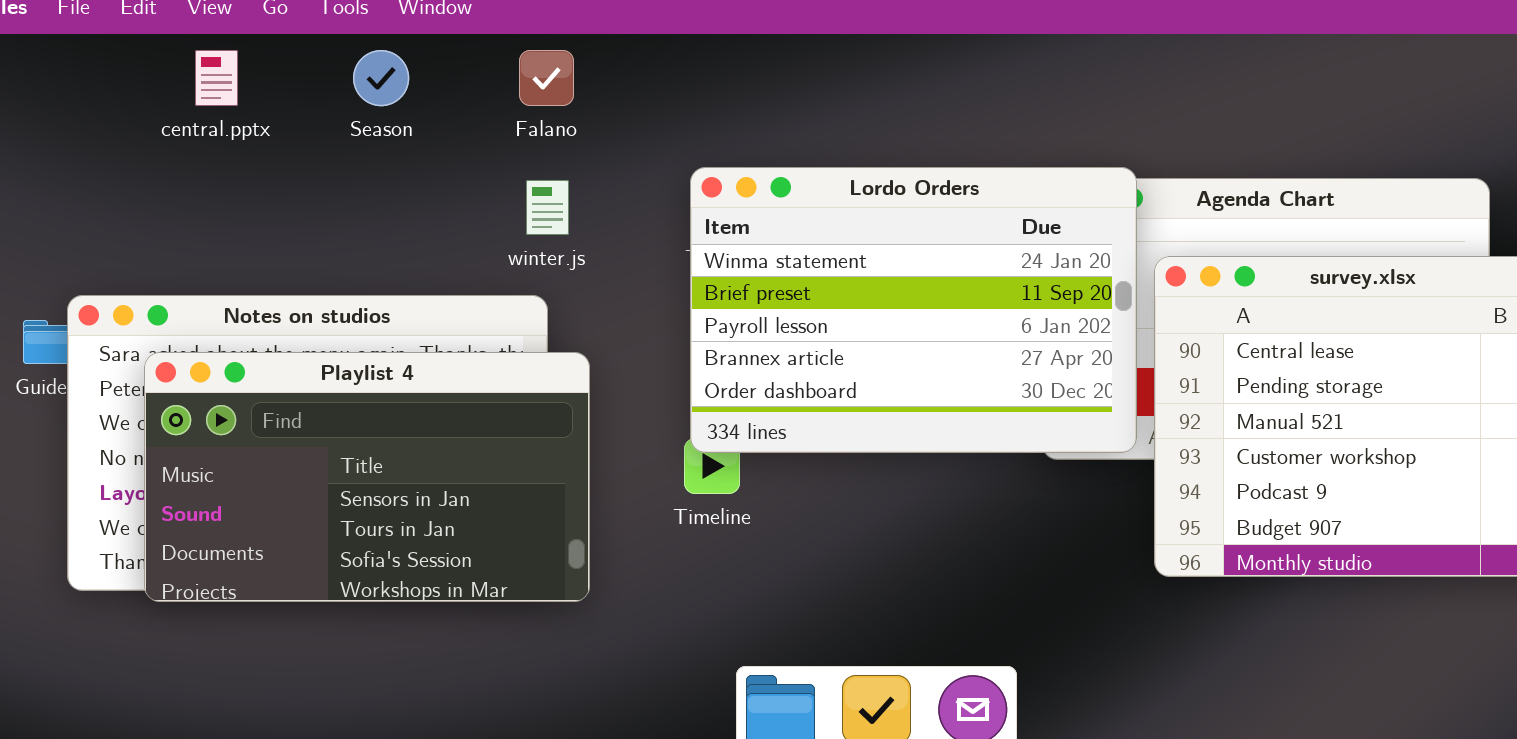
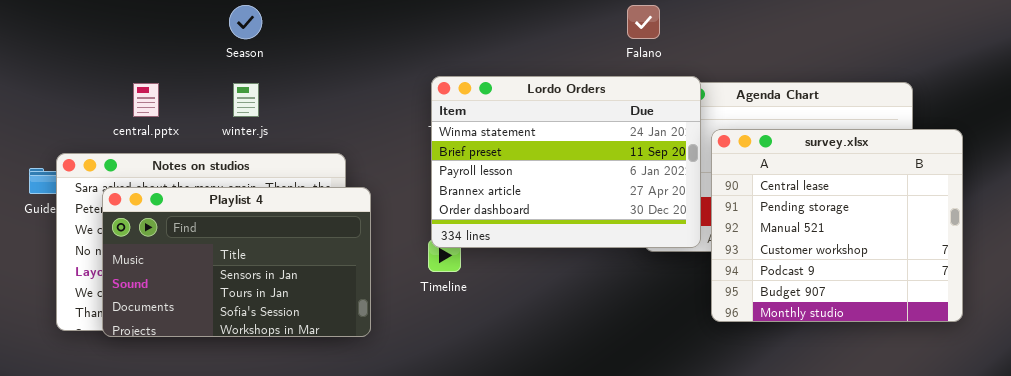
central.pptx: [195,50,238,106] -> [133,83,159,117], moved
Falano: [519,50,574,106] -> [627,5,660,39], moved
winter.js: [526,180,569,235] -> [233,83,259,117], moved

